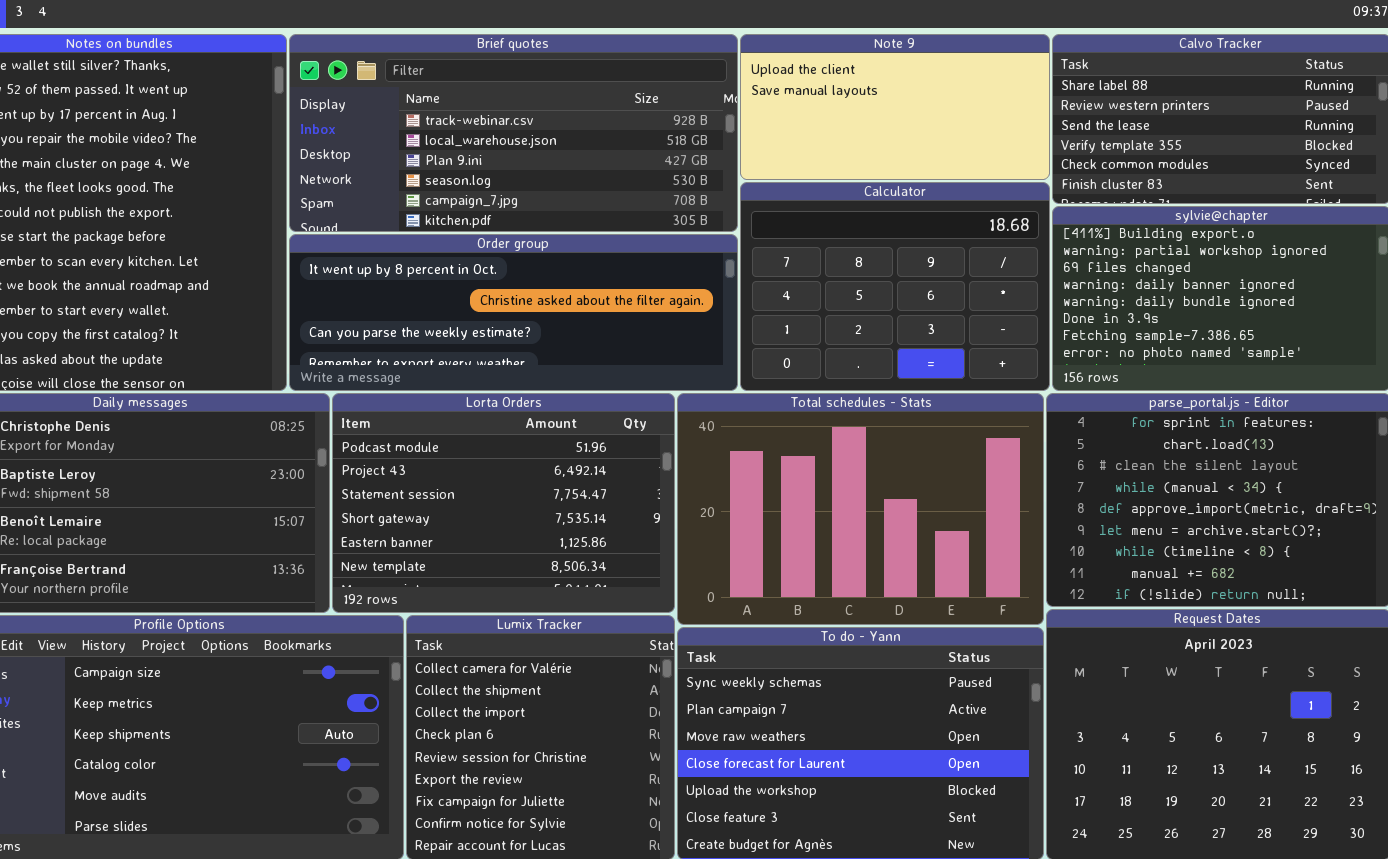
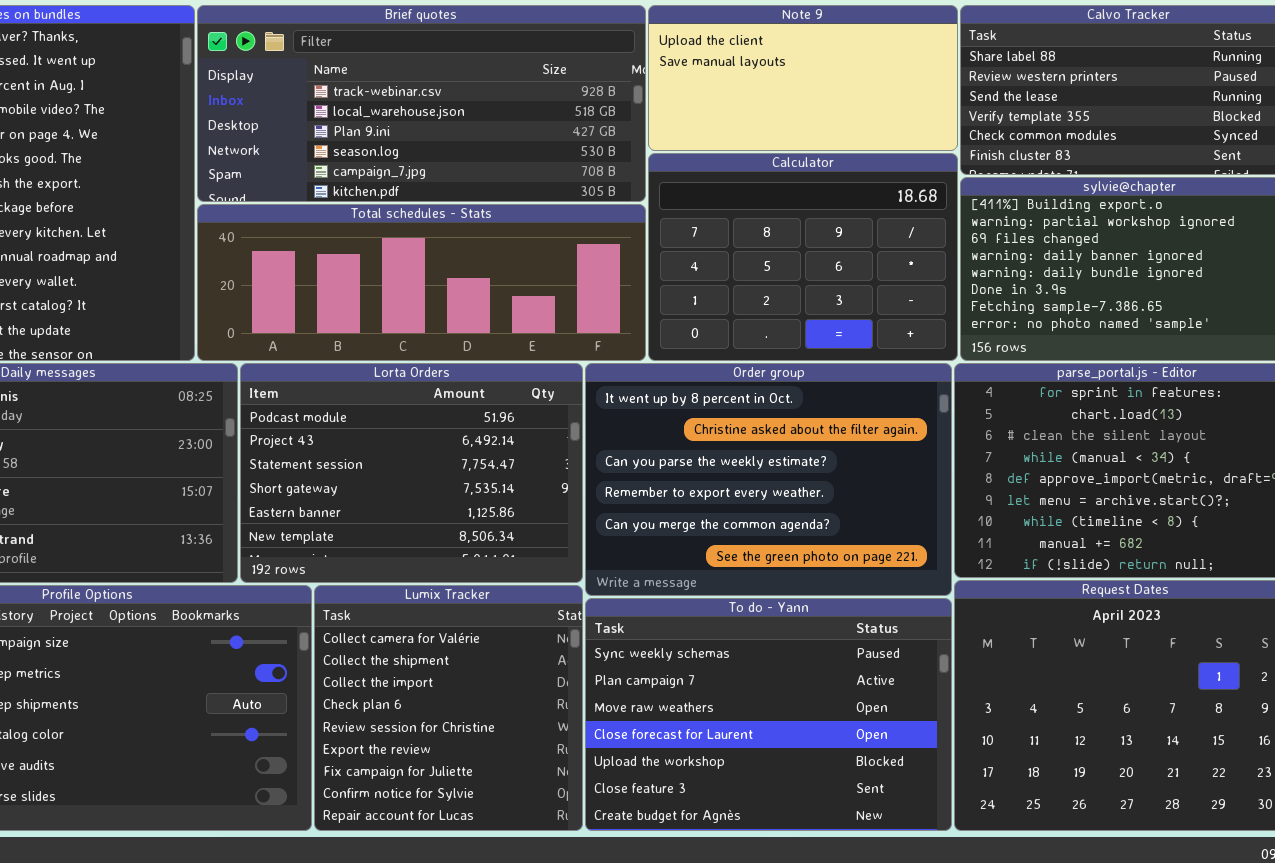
Order group: [289,234,738,391] -> [585,363,952,596], moved, resized
Total schedules - Stats: [677,393,1044,625] -> [197,204,646,361], moved, resized

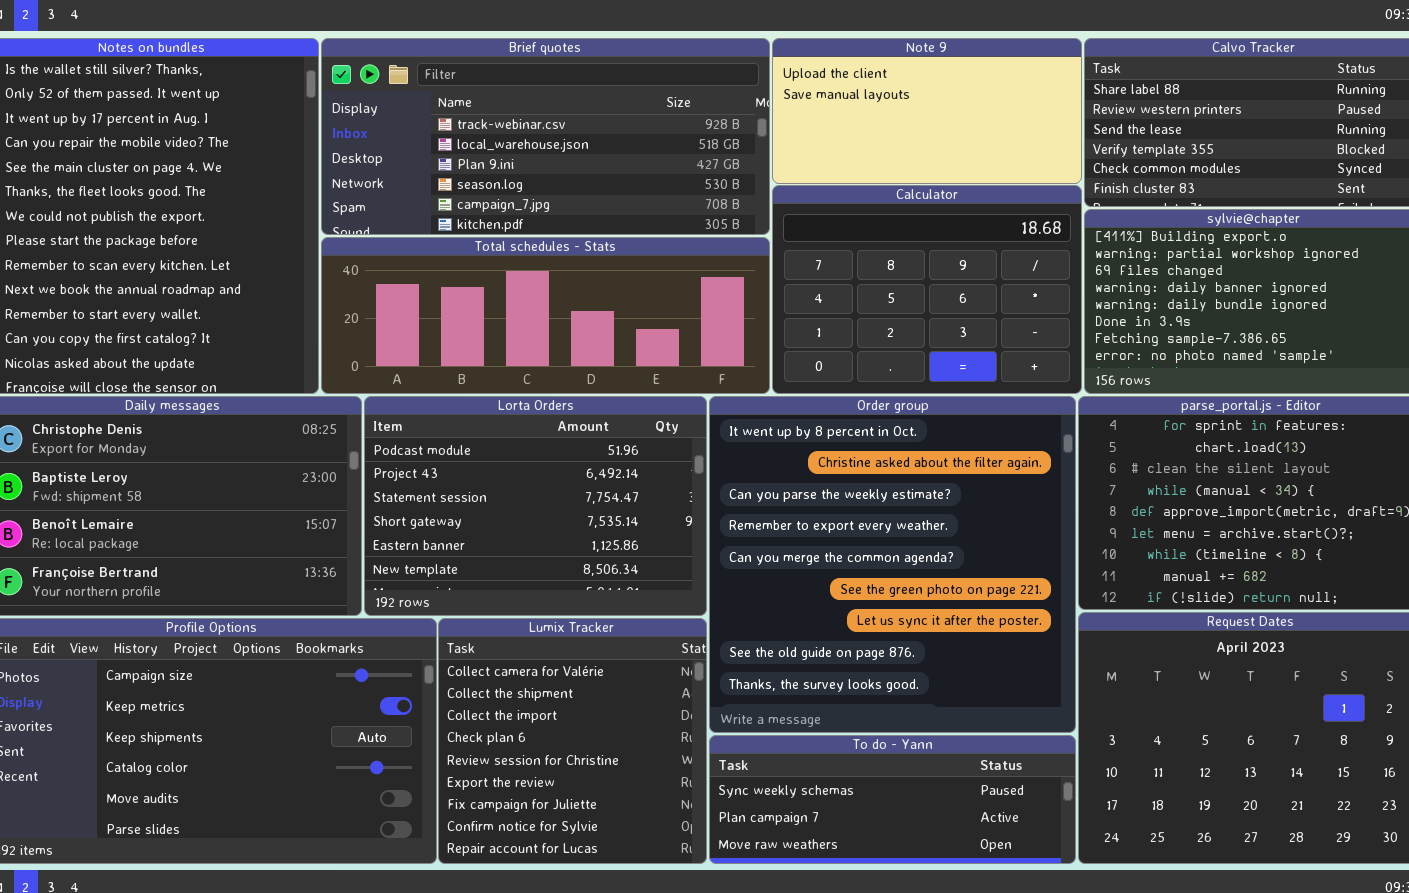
Order group: [585,363,952,596] -> [709,396,1076,733], resized
To do - Yann: [585,598,952,831] -> [709,735,1076,864], resized

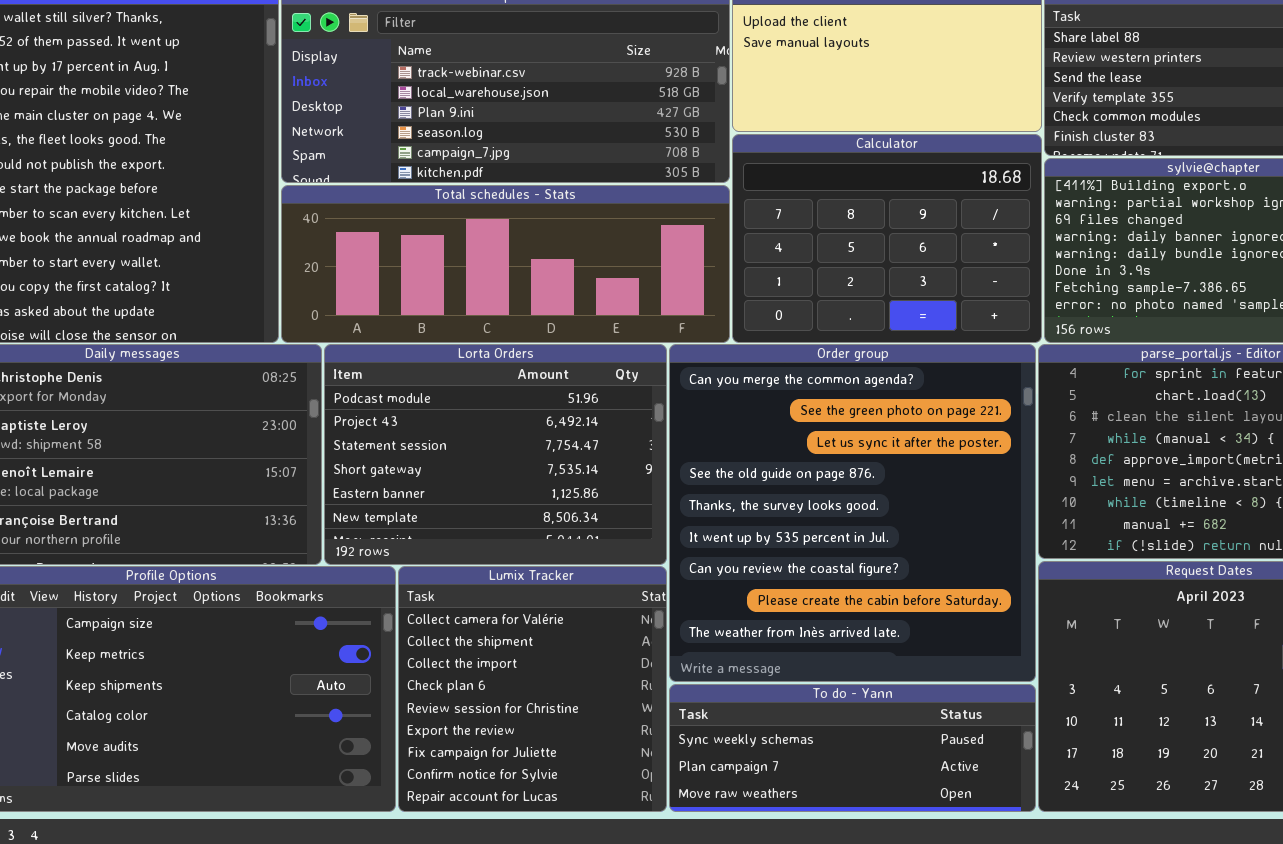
Order group: [709,396,1076,733] -> [669,344,1036,682], scrolled down 4 rows

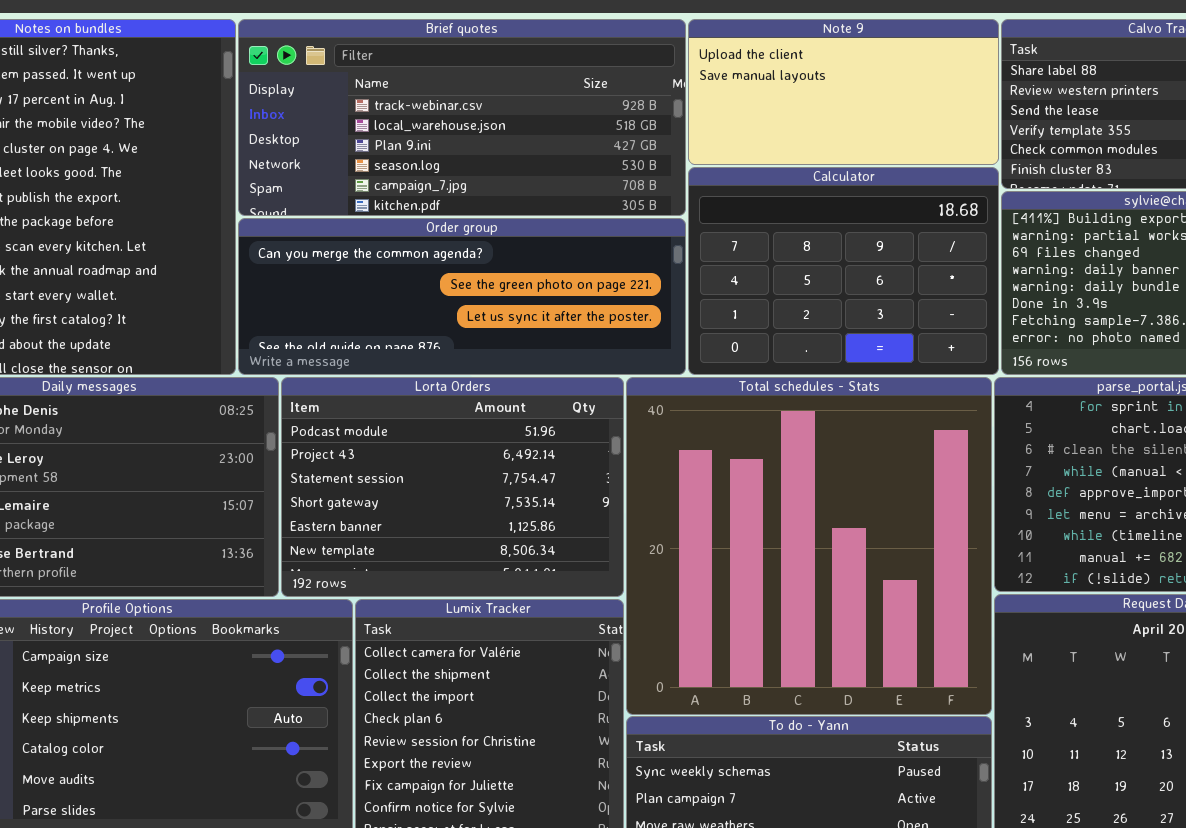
Total schedules - Stats: [281,185,730,343] -> [626,377,992,715], moved, resized
Order group: [669,344,1036,682] -> [238,218,686,375], moved, resized

